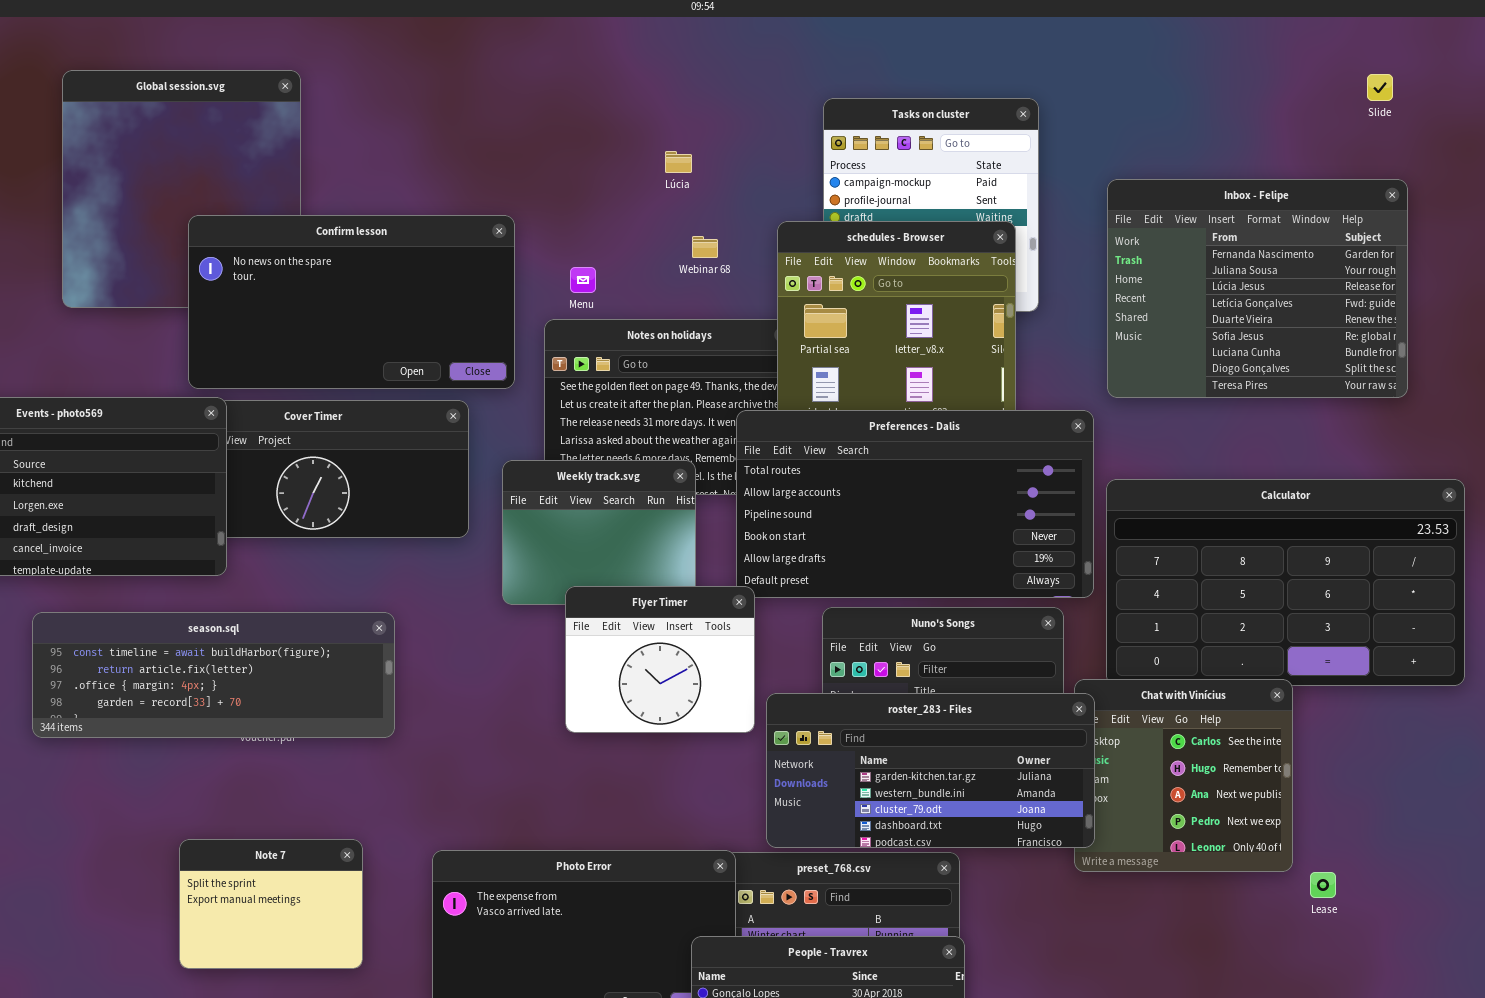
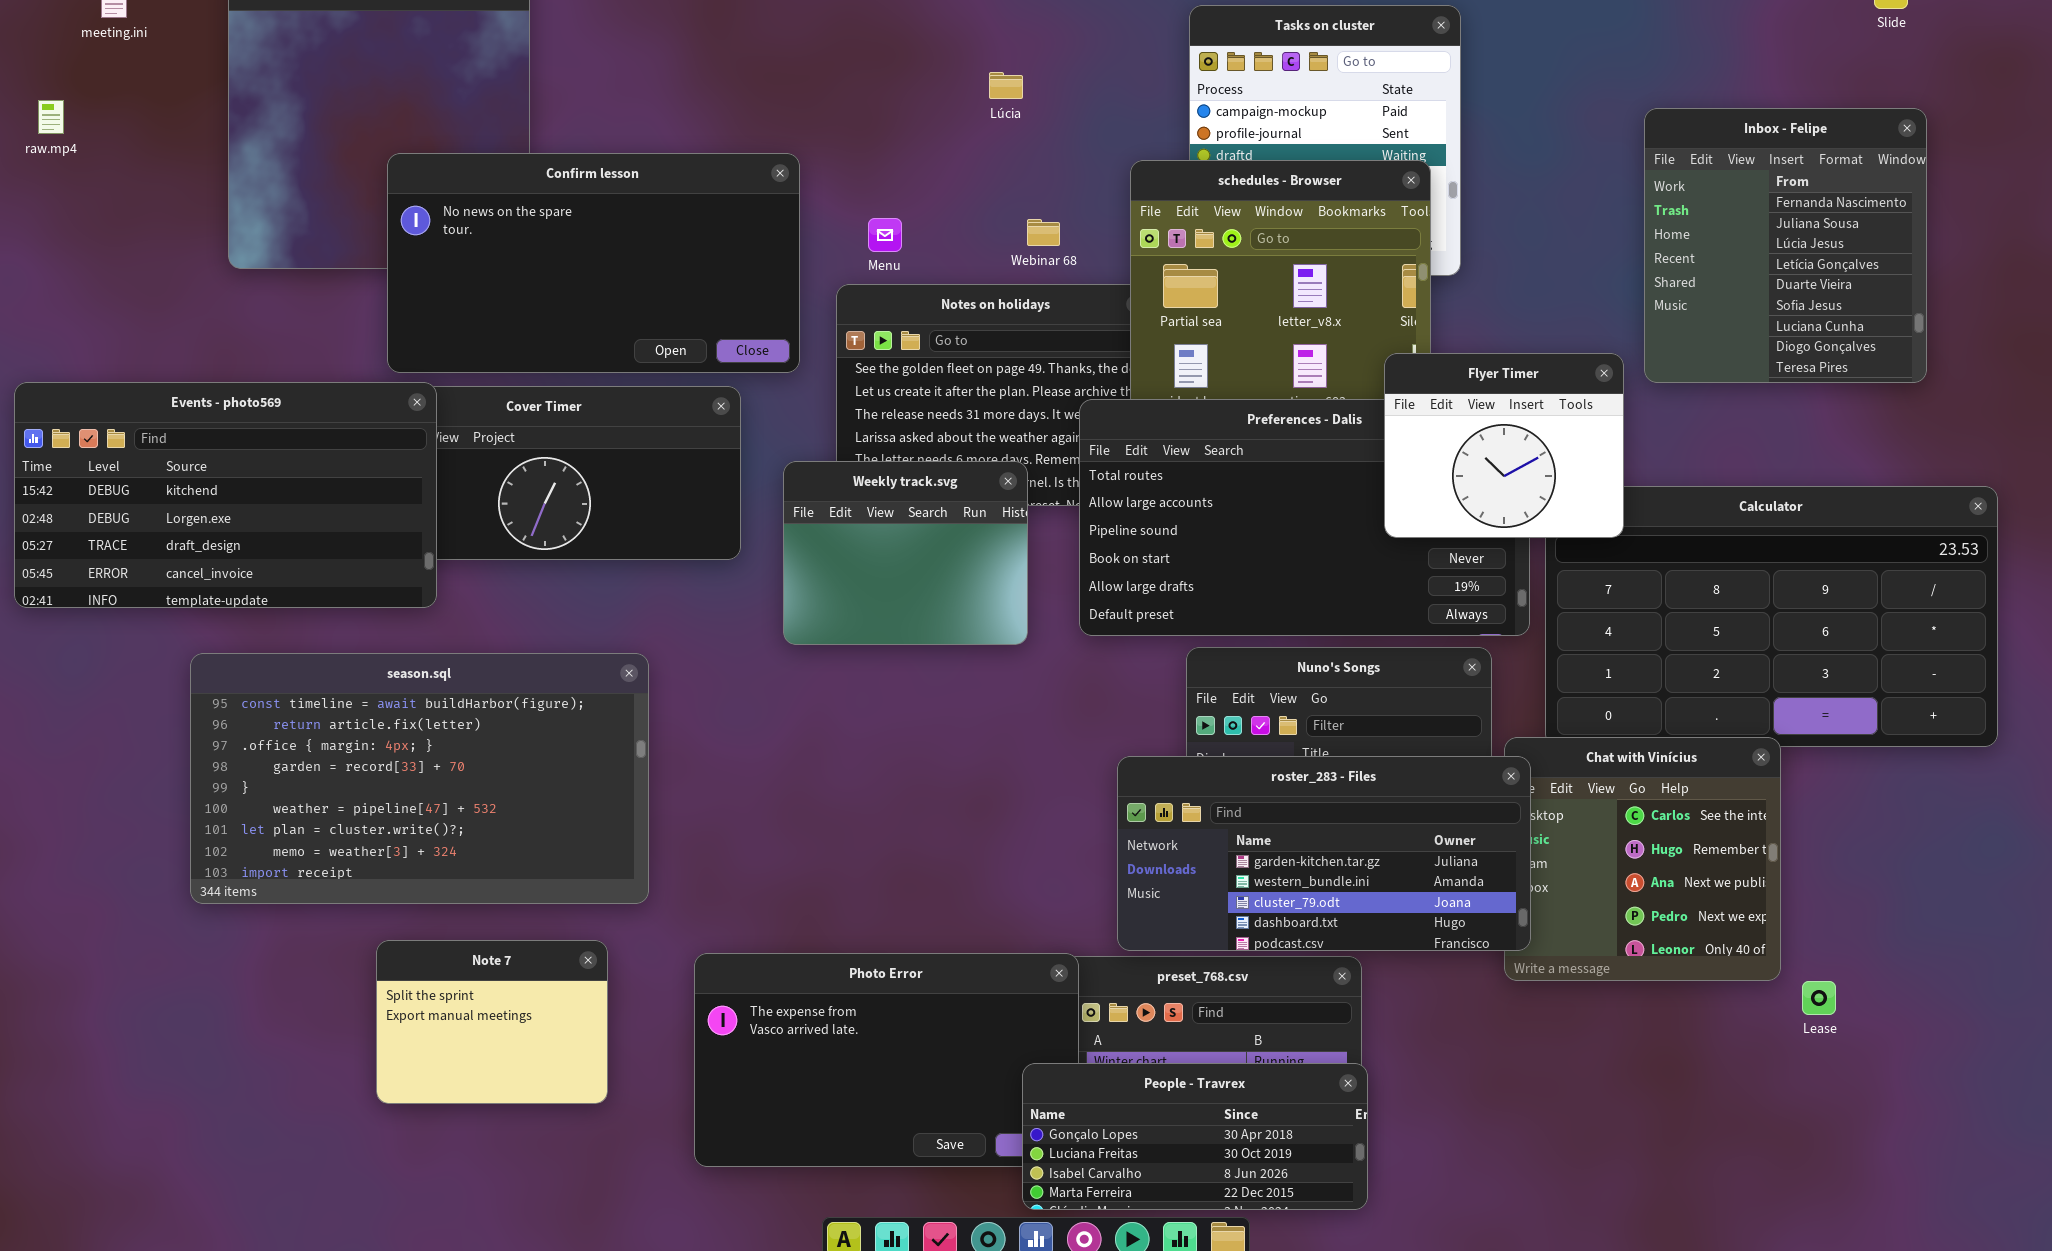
Inbox - Felipe: [1107,179,1408,398] -> [1644,108,1927,383], resized
Webinar 68: [692,236,718,258] -> [1027,219,1060,246], moved
Flyer Timer: [565,586,755,733] -> [1384,353,1624,538], moved
season.sql: [32,612,395,738] -> [190,653,649,904], resized

